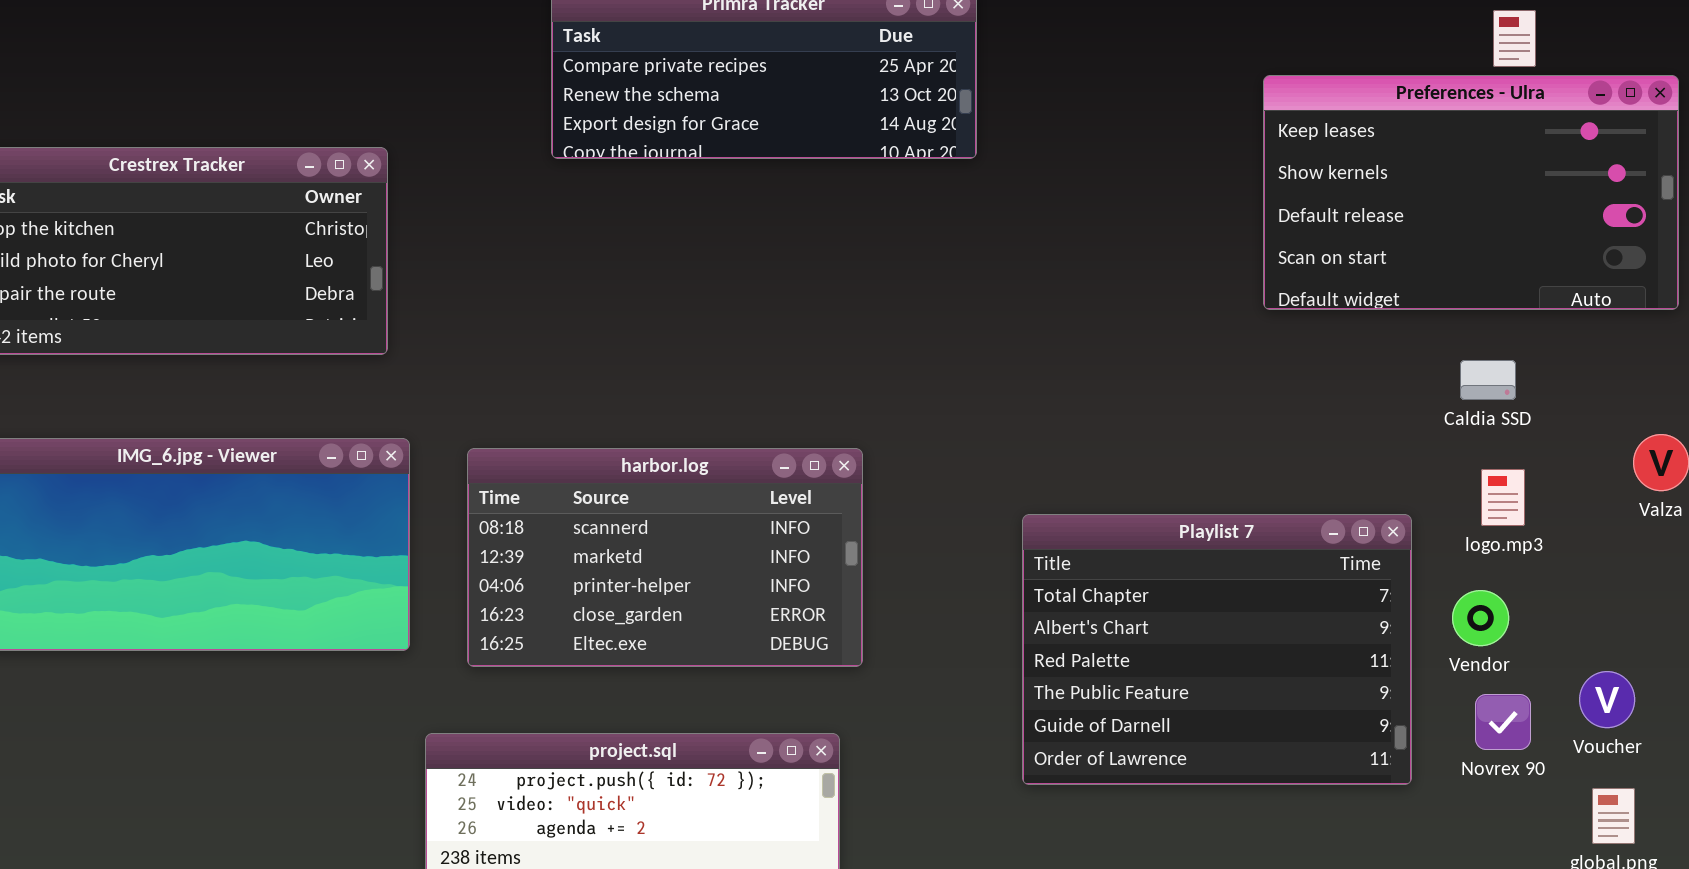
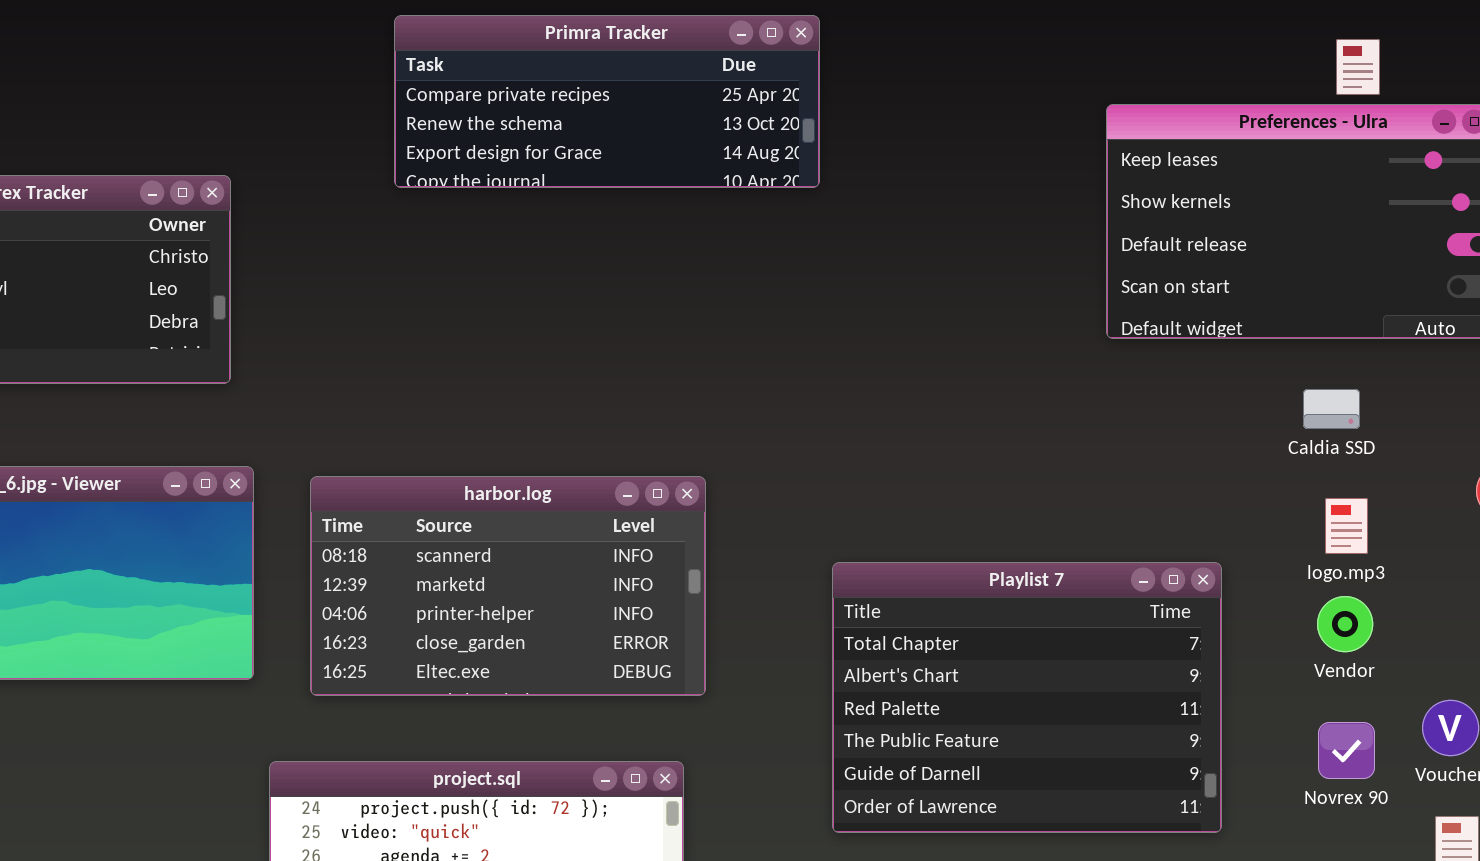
Playlist 7: [1022,514,1412,785] -> [832,562,1222,833], moved
Vendor: [1452,590,1509,646] -> [1317,596,1373,652], moved

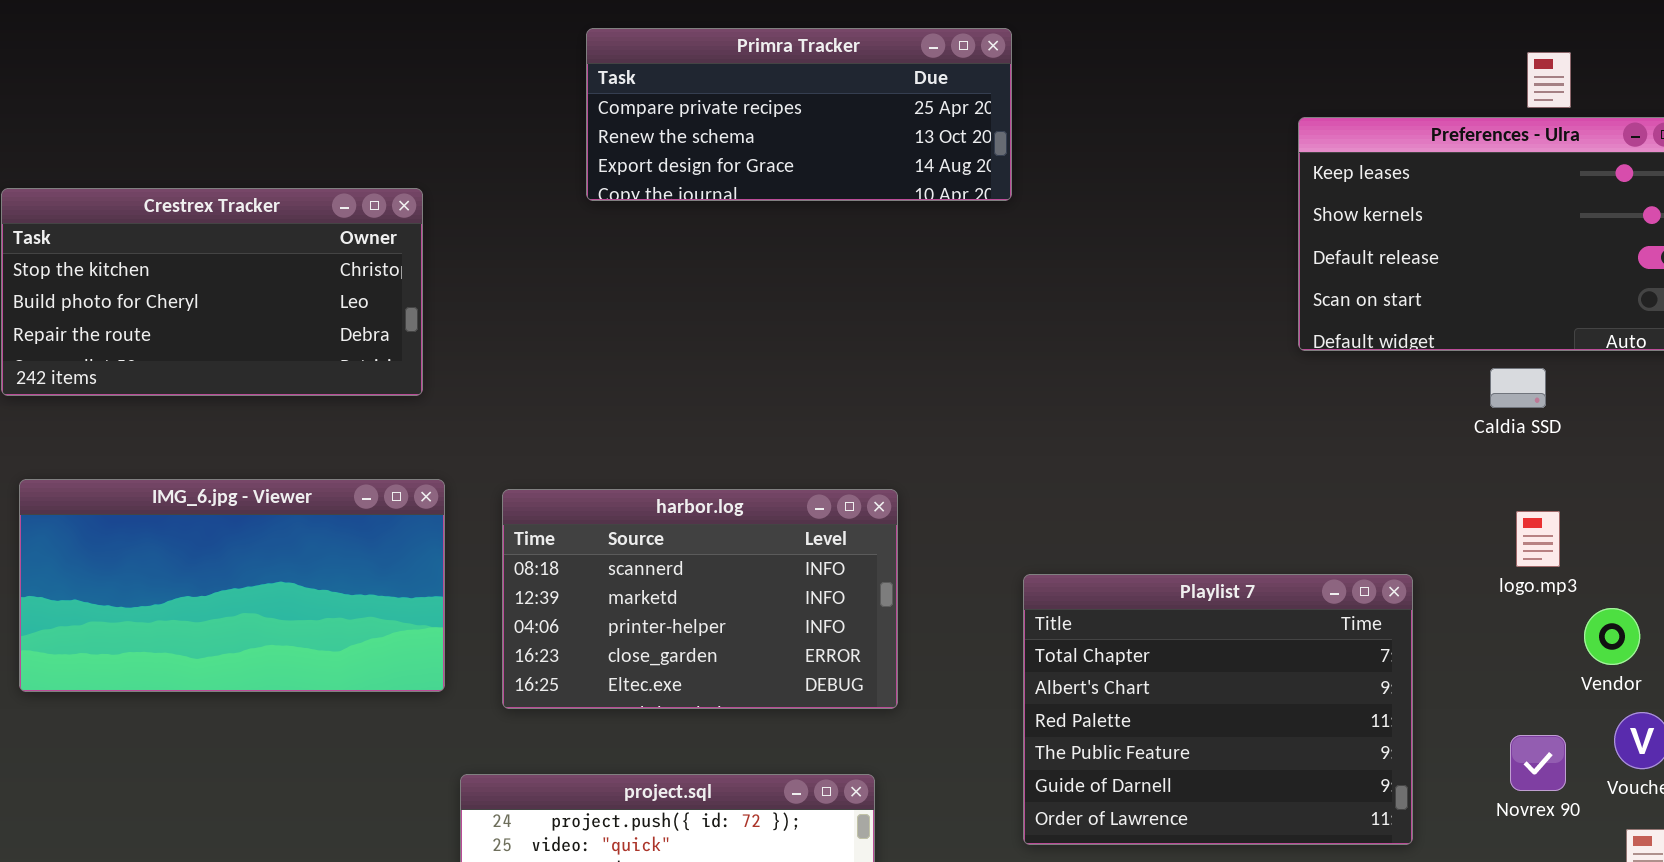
Caldia SSD: [1303,389,1360,429] -> [1490,368,1546,408], moved
Vendor: [1317,596,1373,652] -> [1584,608,1640,665], moved

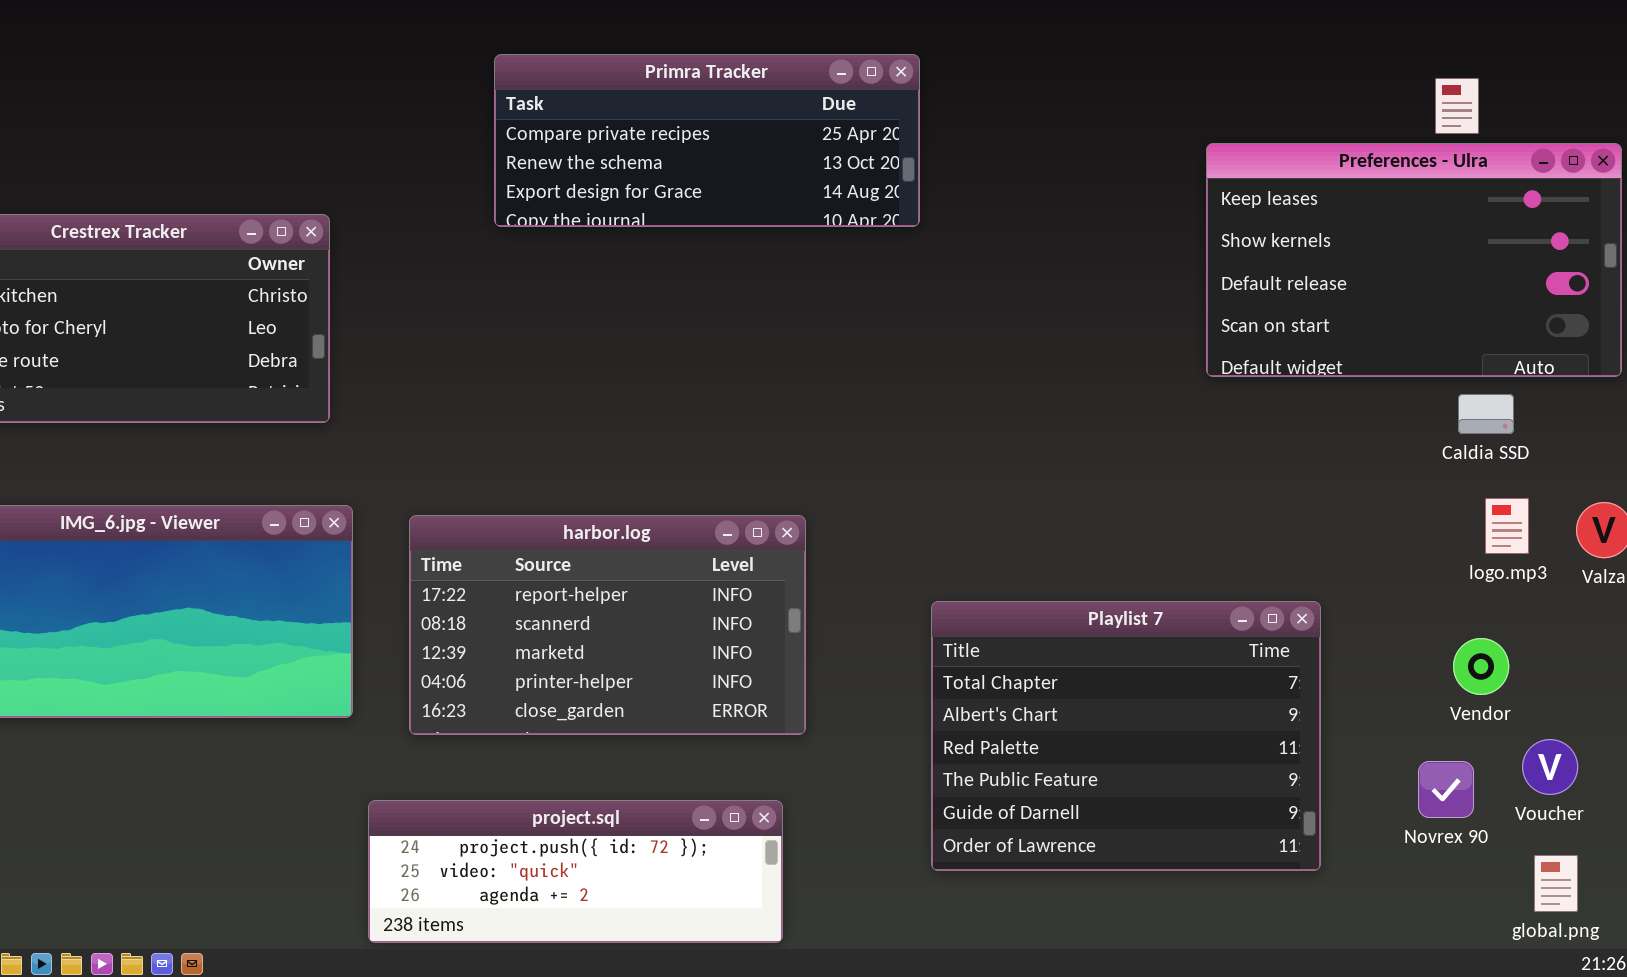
Caldia SSD: [1490,368,1546,408] -> [1458,394,1514,434], moved
harbor.log: [502,489,898,709] -> [409,515,806,735], scrolled up 1 row
logo.mp3: [1516,511,1560,567] -> [1485,498,1529,554], moved
Vendor: [1584,608,1640,665] -> [1453,638,1509,695], moved

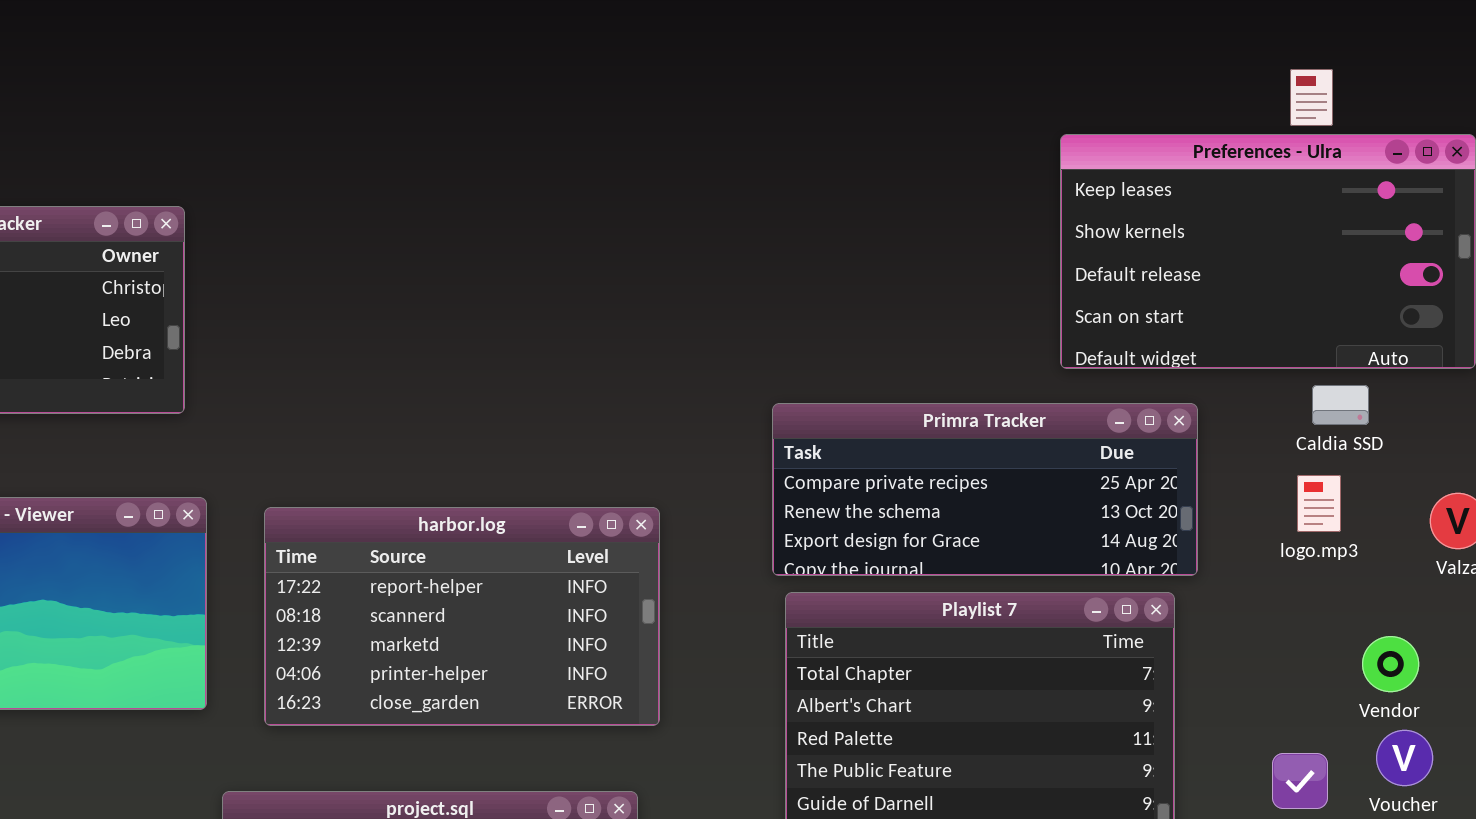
Primra Tracker: [494,54,920,227] -> [772,403,1198,576], moved
logo.mp3: [1485,498,1529,554] -> [1297,475,1341,532], moved
Vendor: [1453,638,1509,695] -> [1362,636,1419,692], moved

